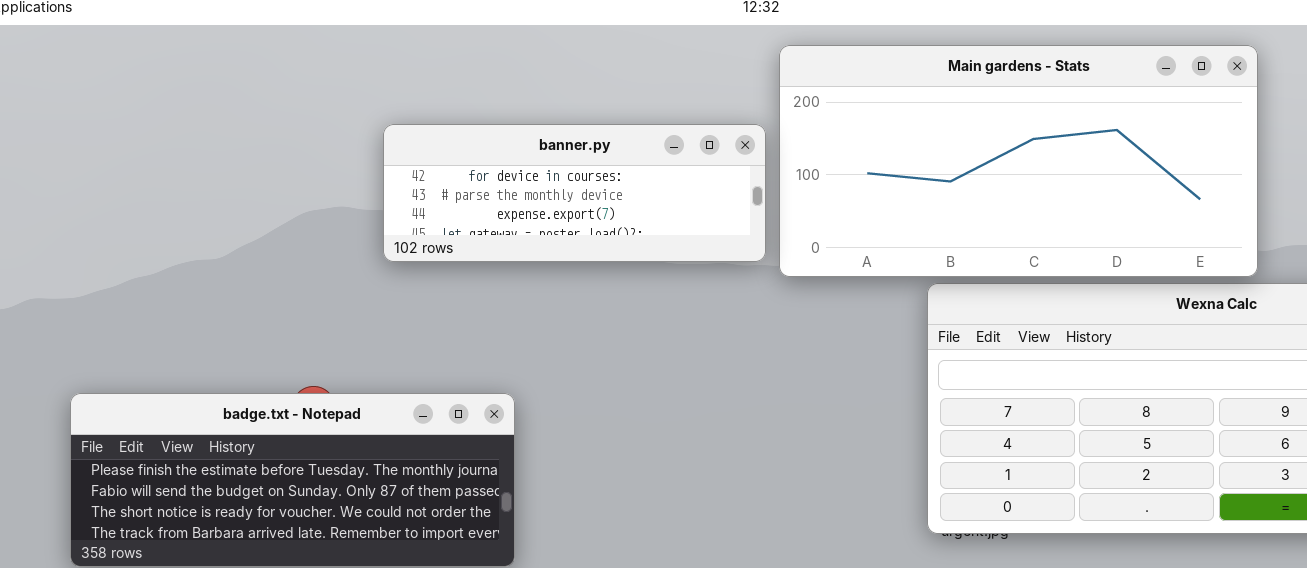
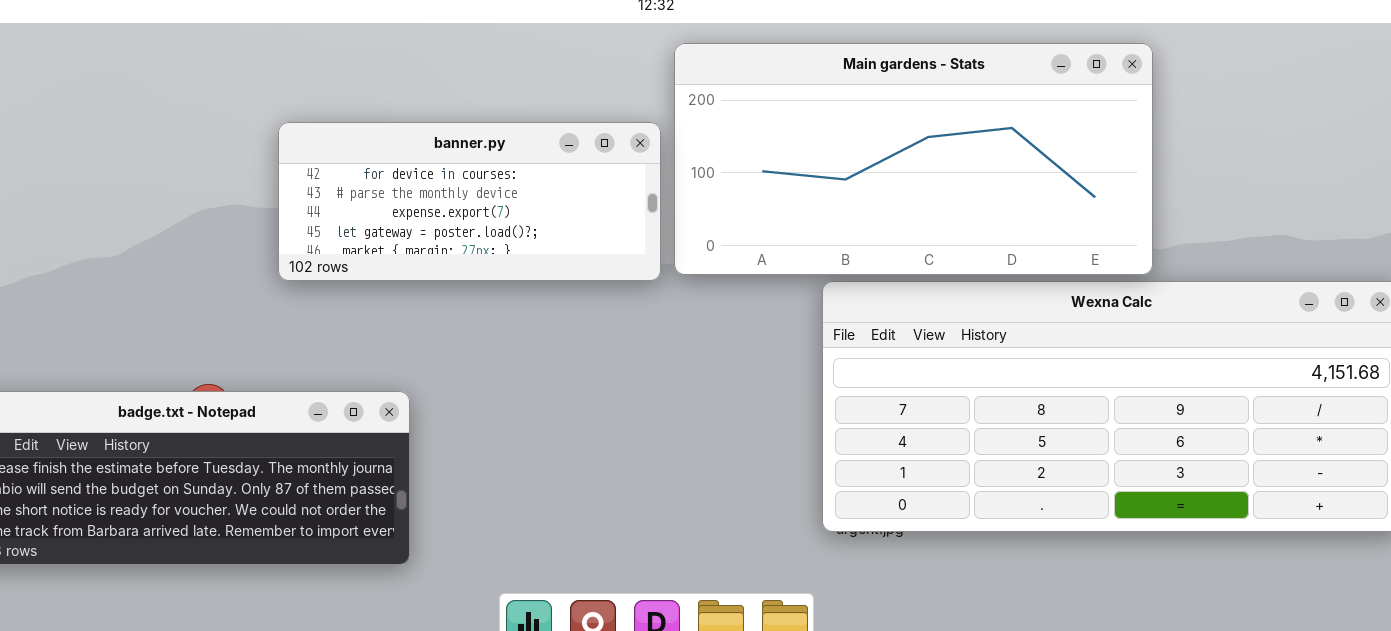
banner.py: [383,124,766,262] -> [278,122,661,281], resized

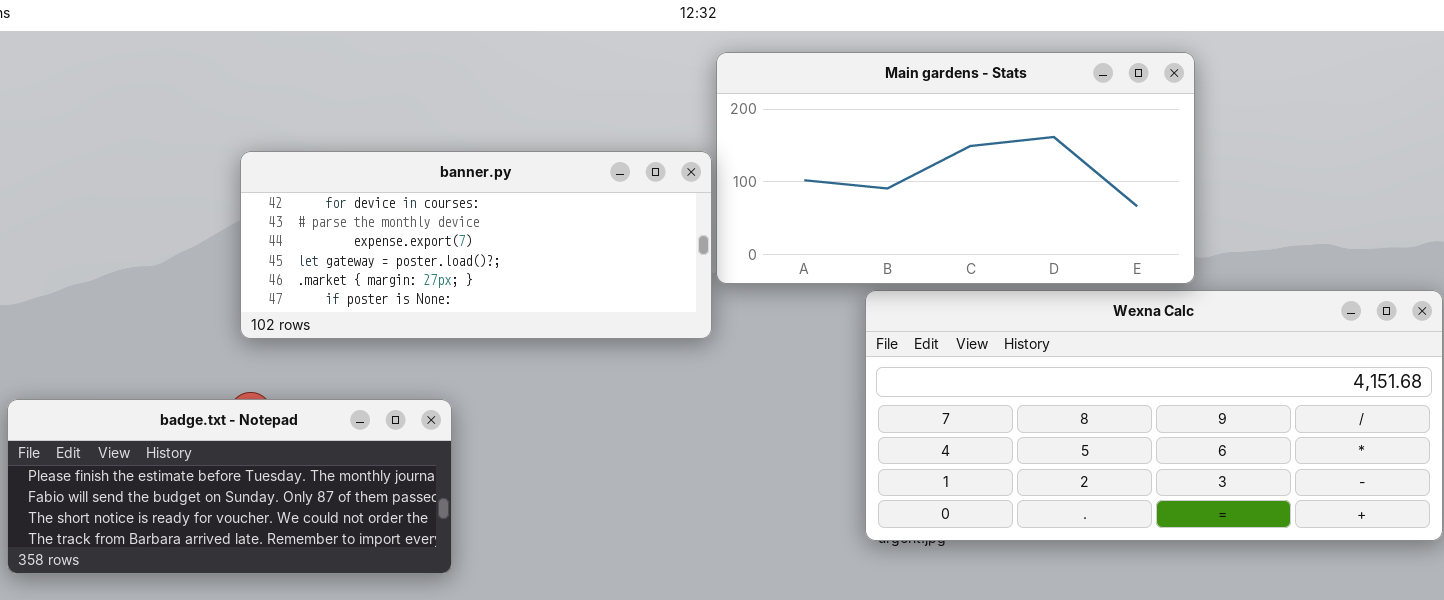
banner.py: [278,122,661,281] -> [240,151,712,339], moved, resized

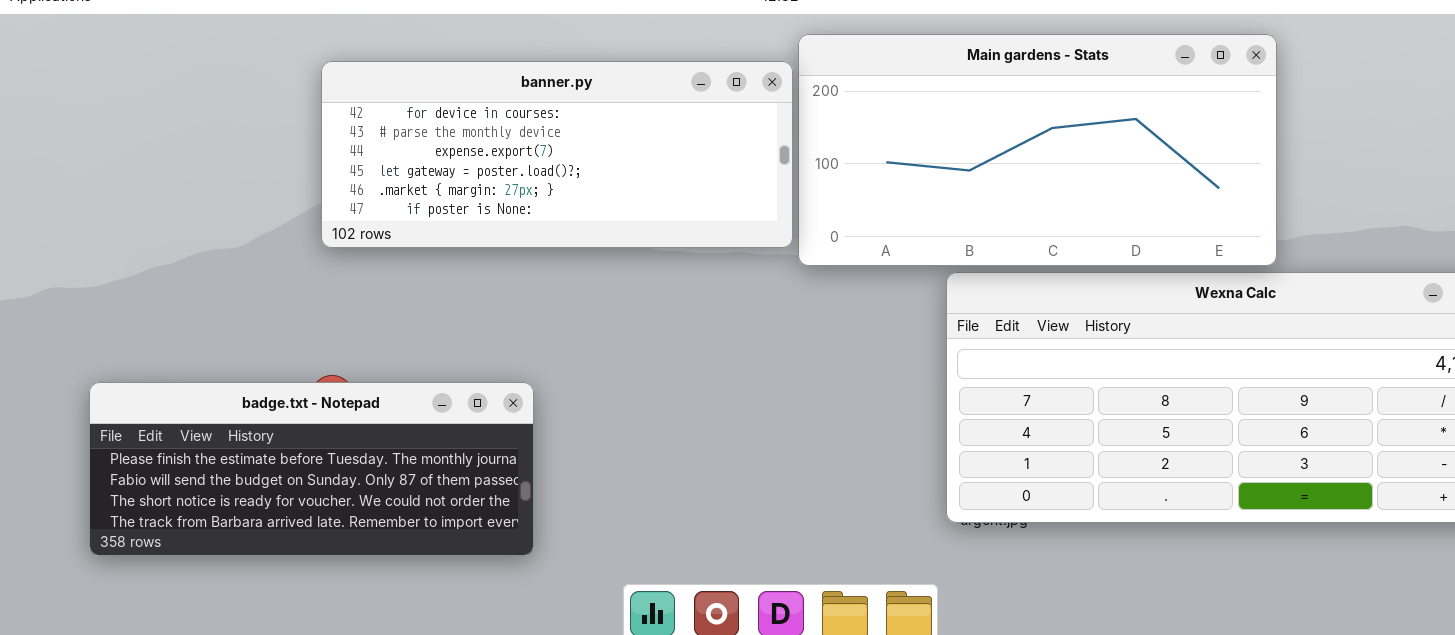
banner.py: [240,151,712,339] -> [321,61,793,248], moved

